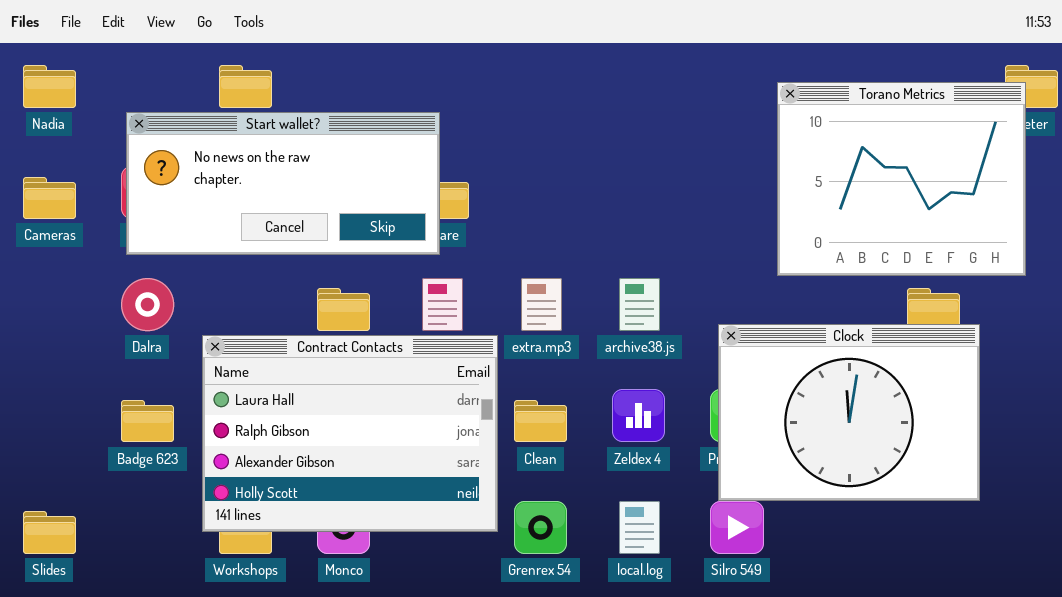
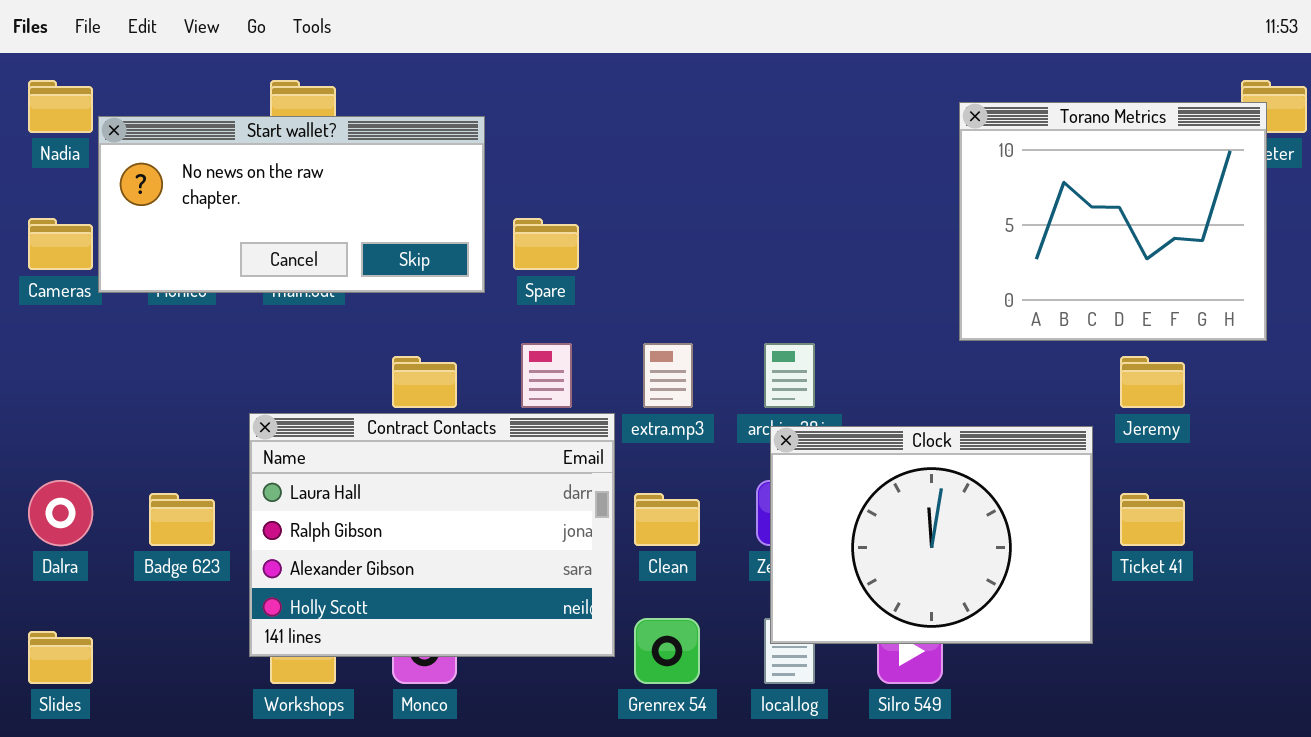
Start wallet?: [126,112,440,255] -> [98,116,485,293], moved
Dalra: [121,278,174,331] -> [28,480,93,546], moved
Clock: [718,324,980,501] -> [770,426,1093,644], moved

